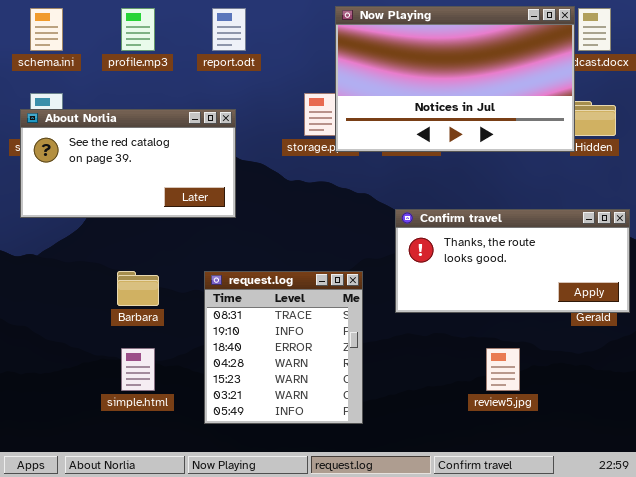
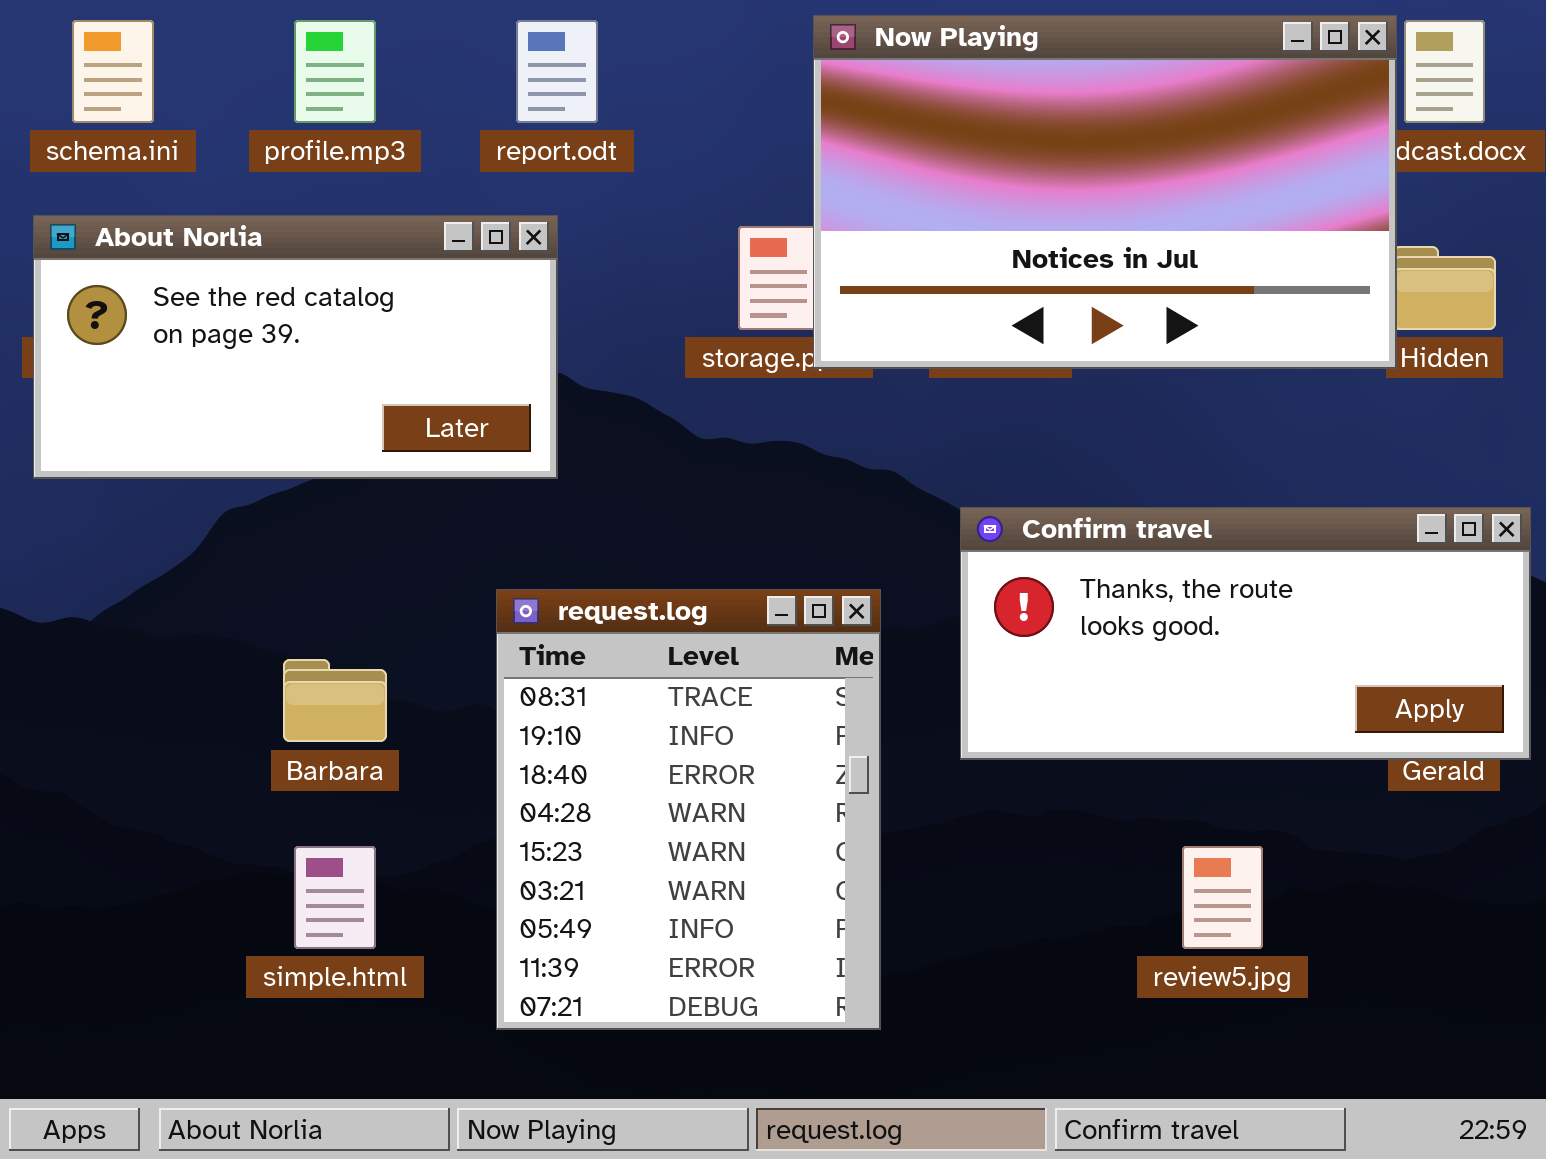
About Norlia: [20,109,236,218] -> [33,215,558,479], moved
request.log: [204,271,363,424] -> [496,589,881,1030], resized

